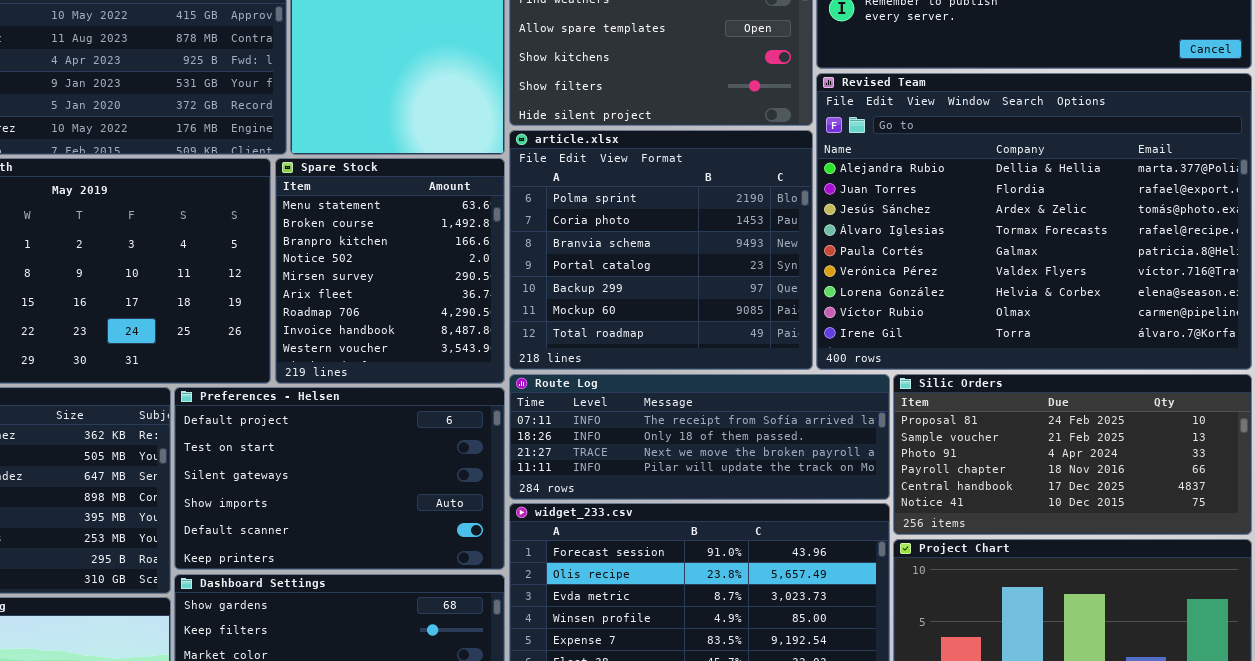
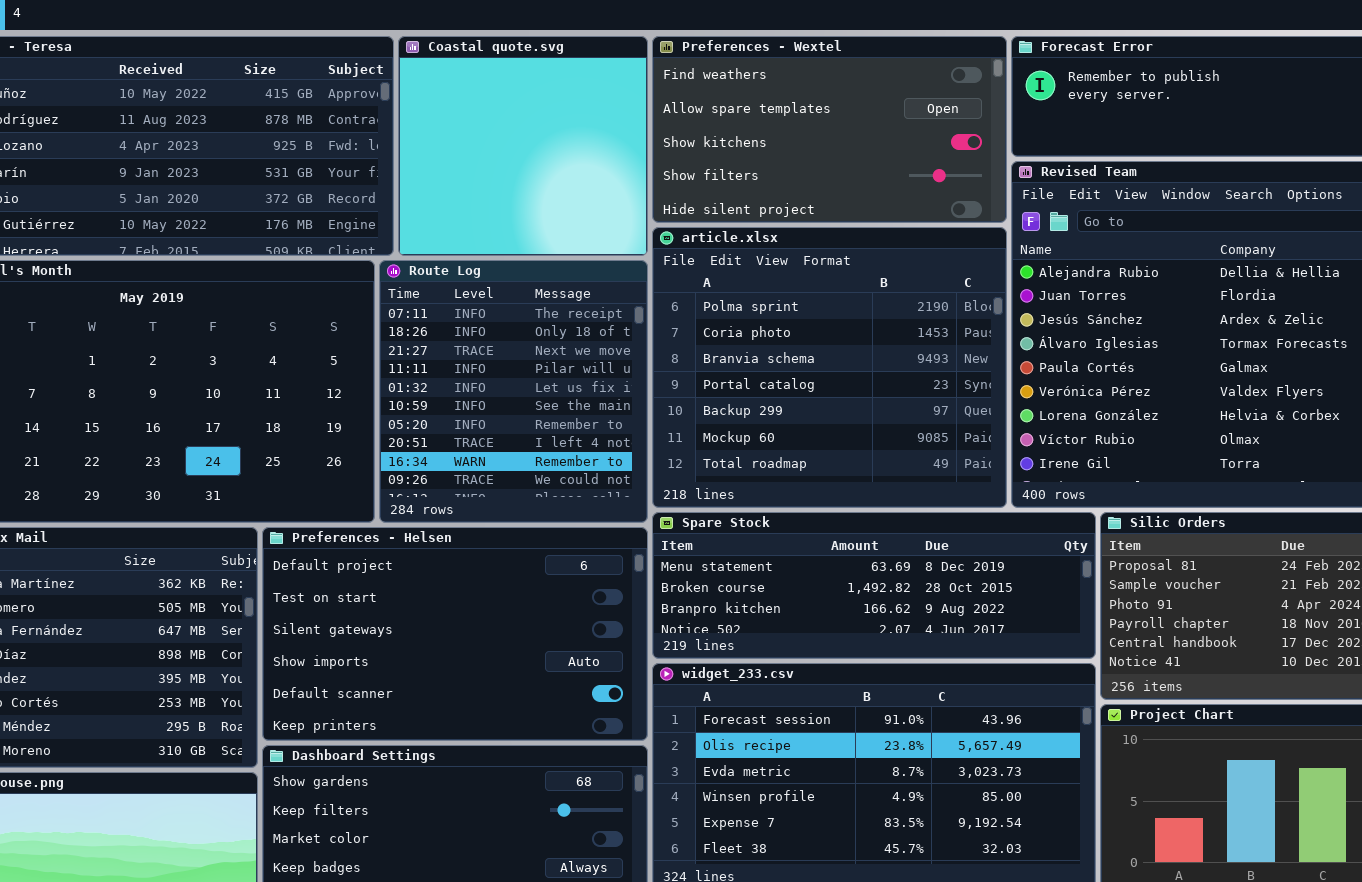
Spare Stock: [275,158,505,384] -> [652,512,1096,659], moved, resized
Route Log: [509,374,890,500] -> [379,260,648,523], moved, resized

